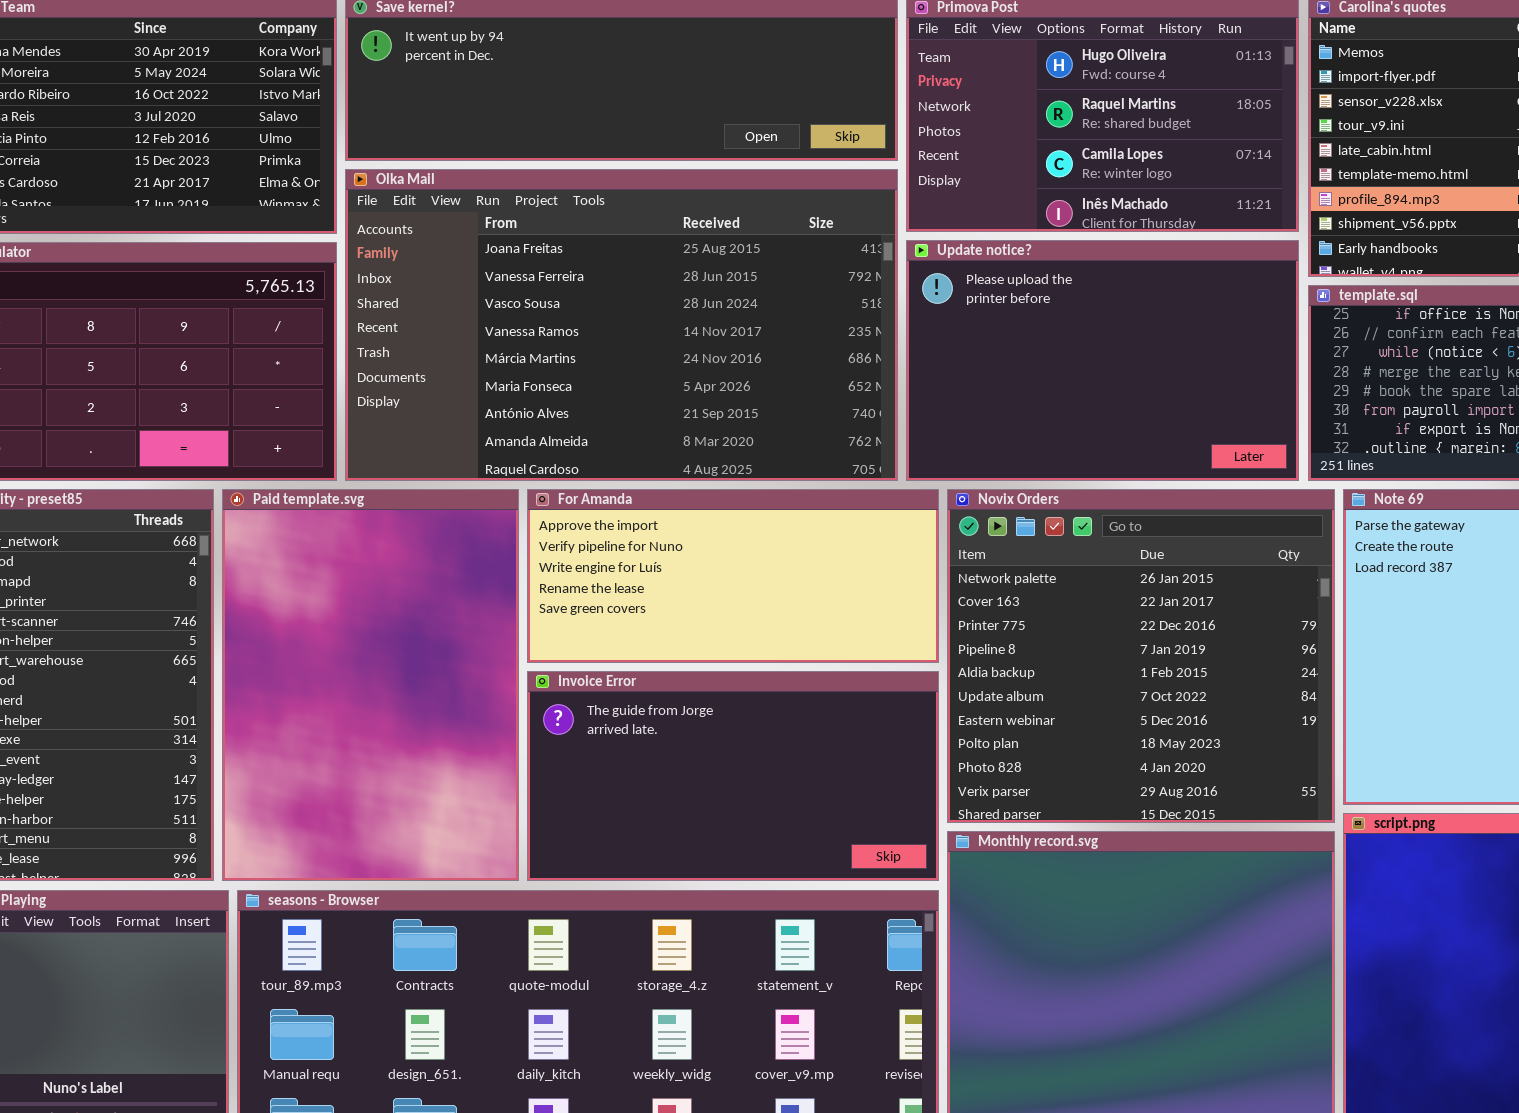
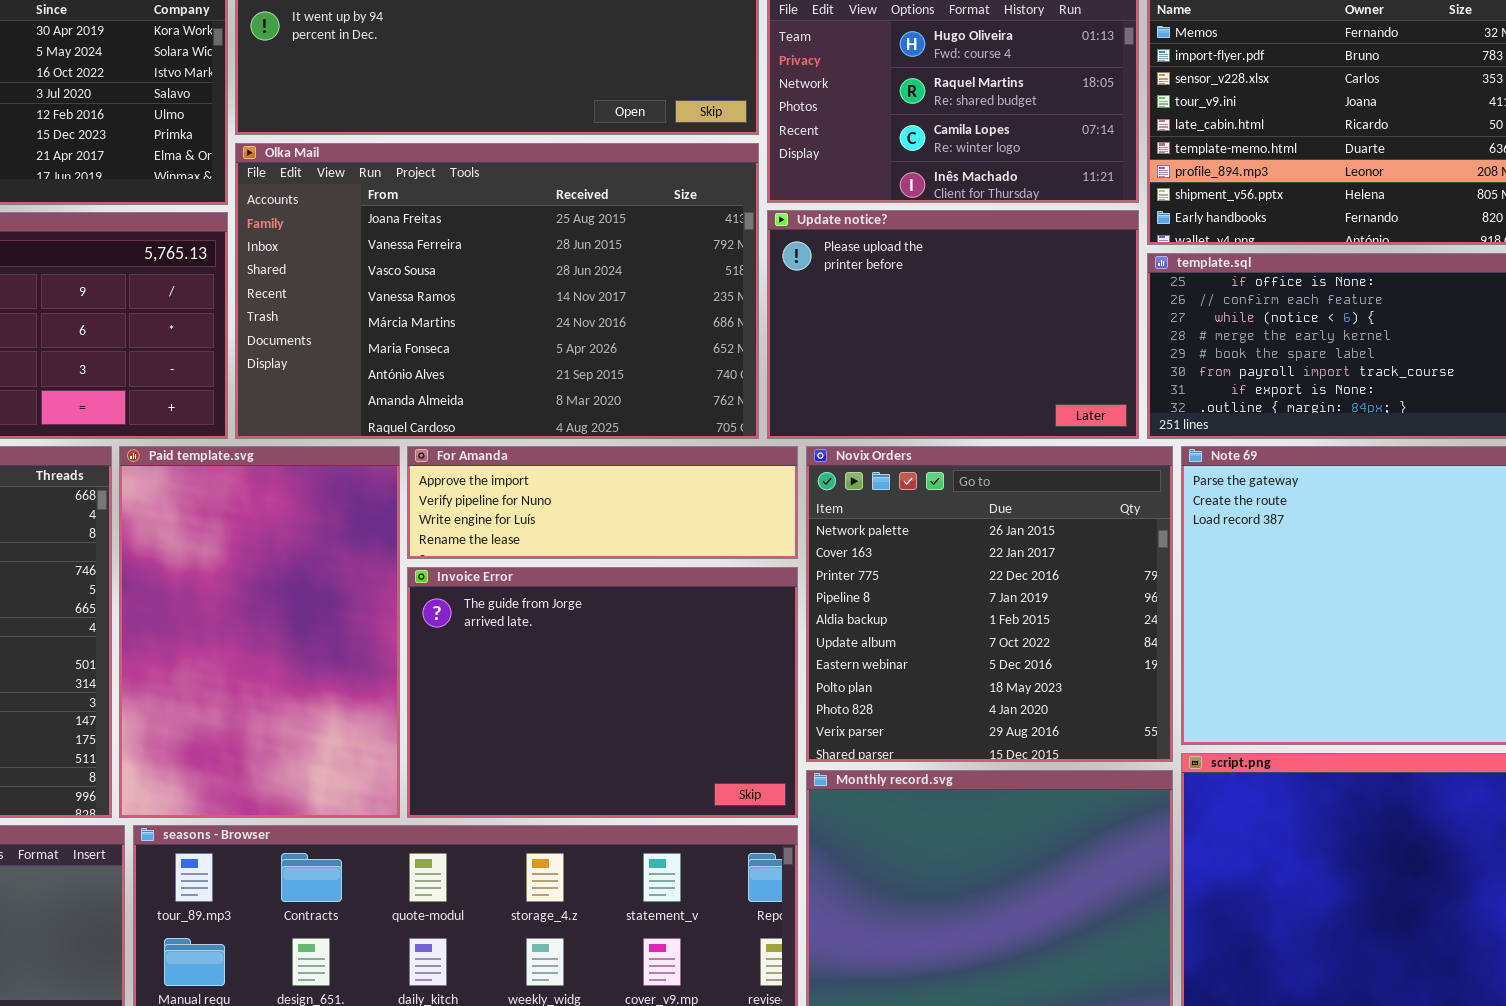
For Amanda: [527,489,939,663] -> [407,446,798,559], resized
Invoice Error: [527,671,939,881] -> [407,567,798,818], resized

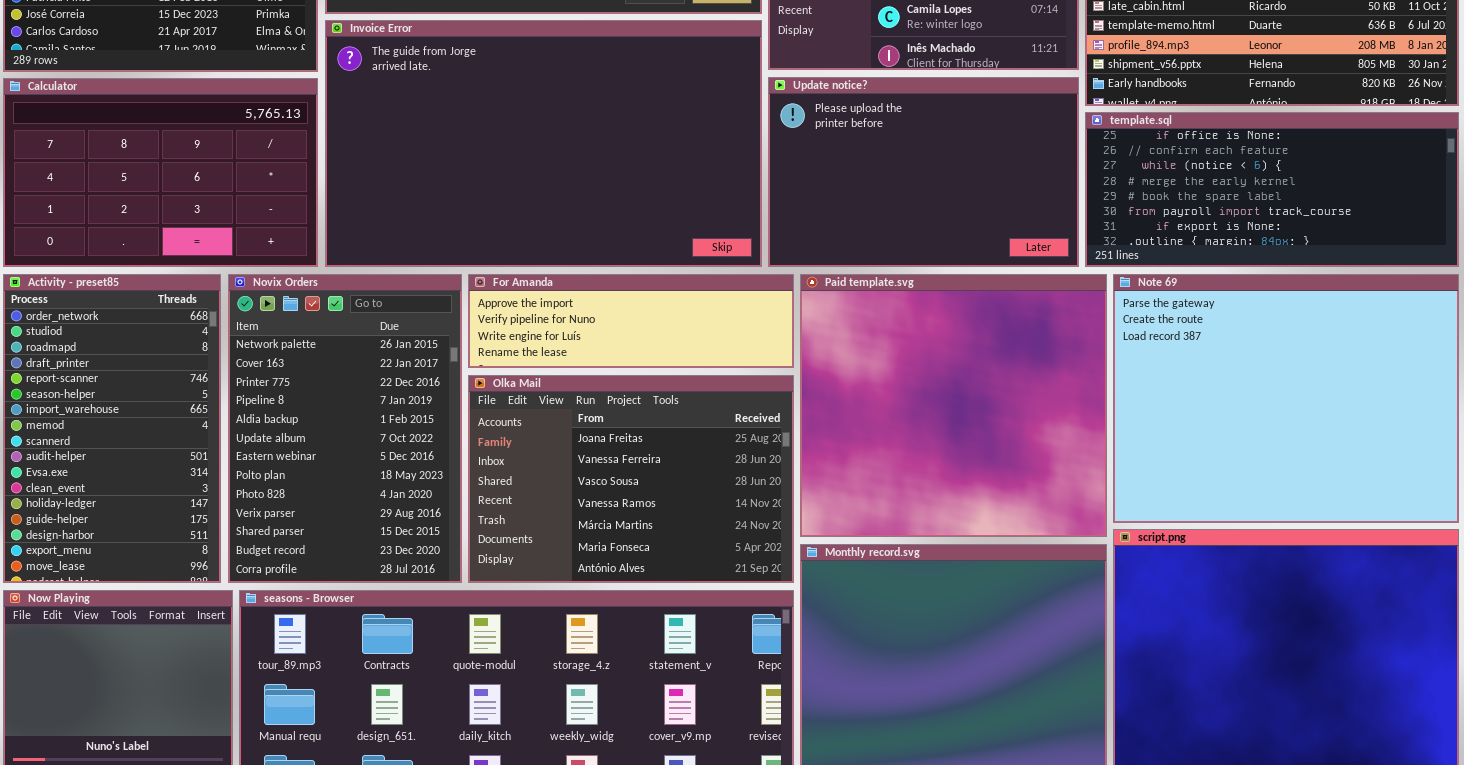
Olka Mail: [235,143,759,439] -> [468,375,794,583], moved, resized
Paid template.svg: [119,446,400,818] -> [800,274,1107,537], moved, resized
Novix Orders: [806,446,1173,762] -> [228,274,462,583], moved, resized
Invoice Error: [407,567,798,818] -> [325,20,762,267], moved, resized

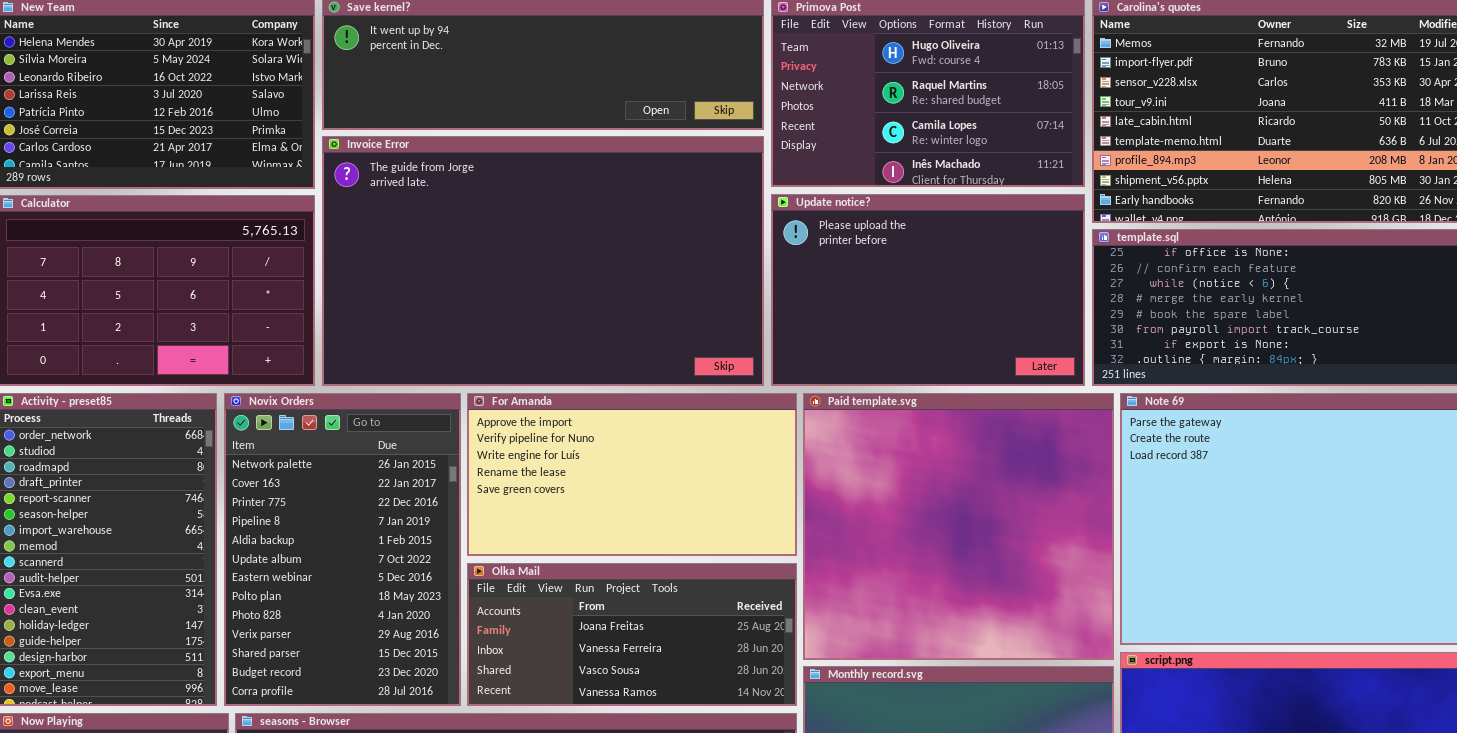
For Amanda: [468,274,794,368] -> [467,393,797,556], resized
Olka Mail: [468,375,794,583] -> [467,563,797,706], resized

